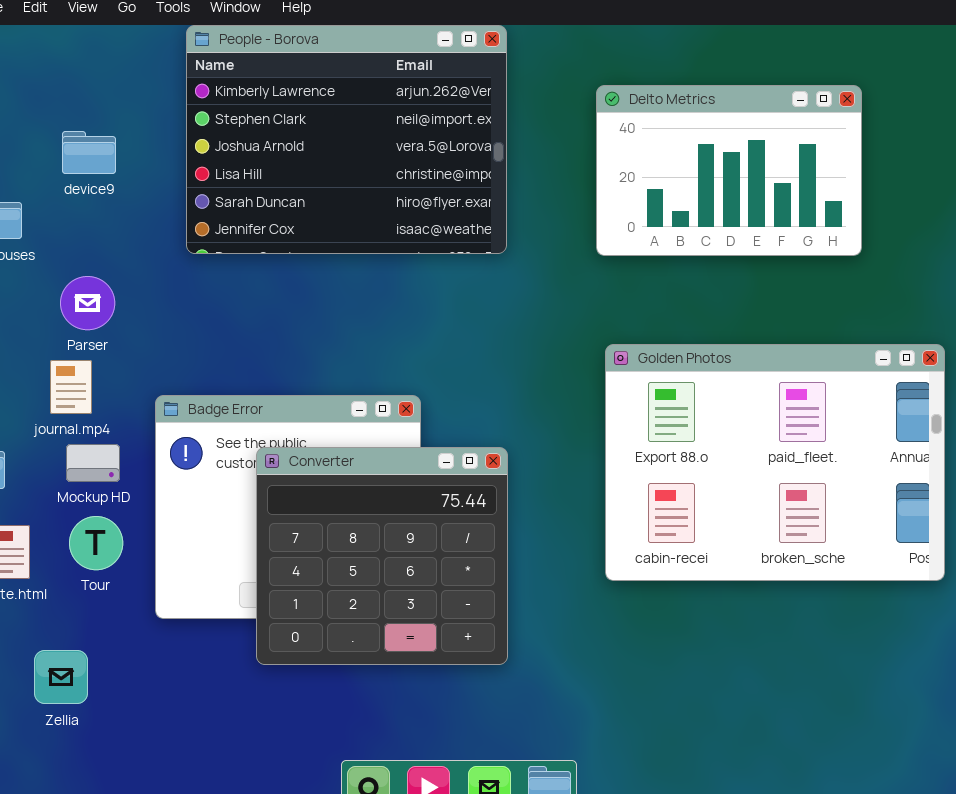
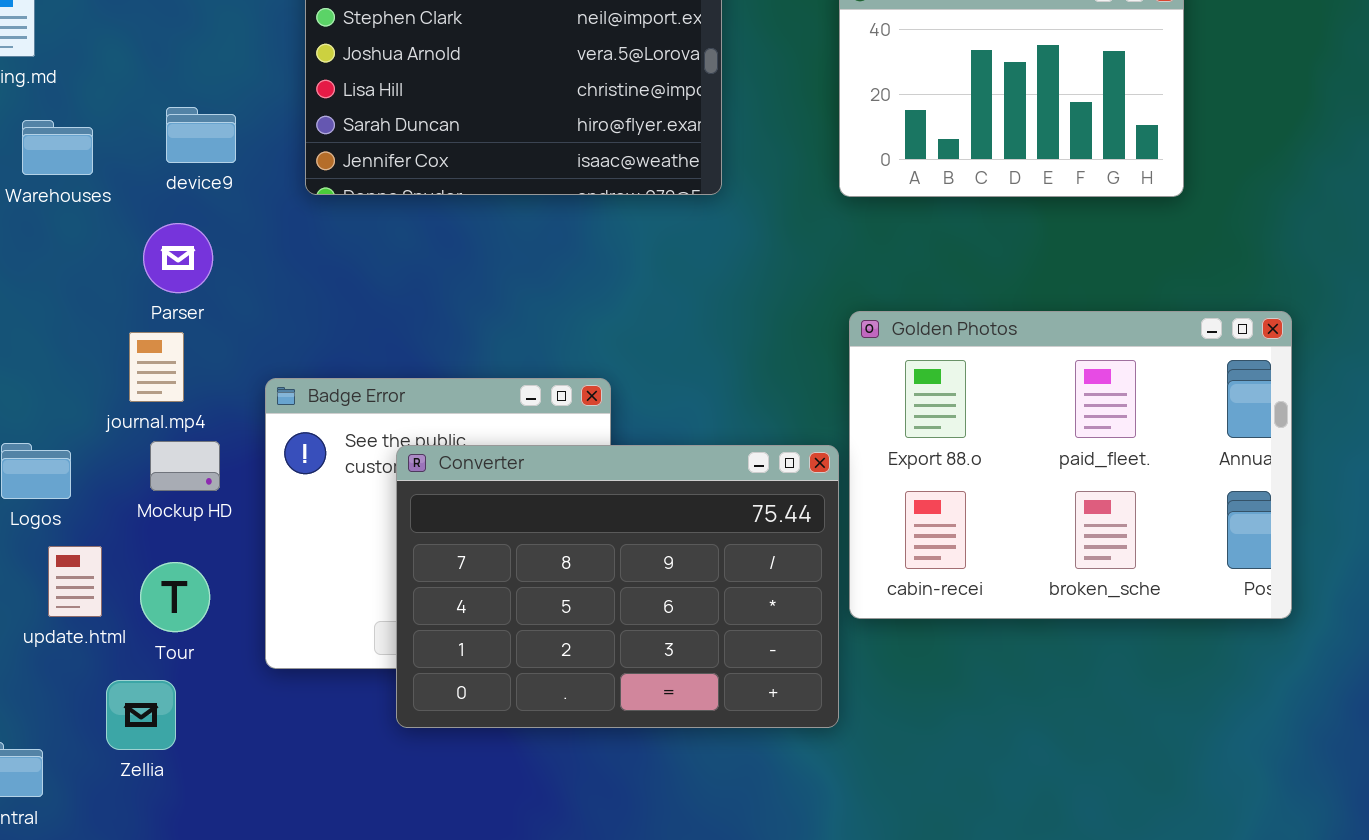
device9: [62,131,116,174] -> [166,107,236,163], moved
Converter: [256,447,508,665] -> [396,445,839,728], resized
Tour: [69,516,123,570] -> [140,562,210,632], moved
Zellia: [34,650,88,704] -> [106,680,176,750], moved

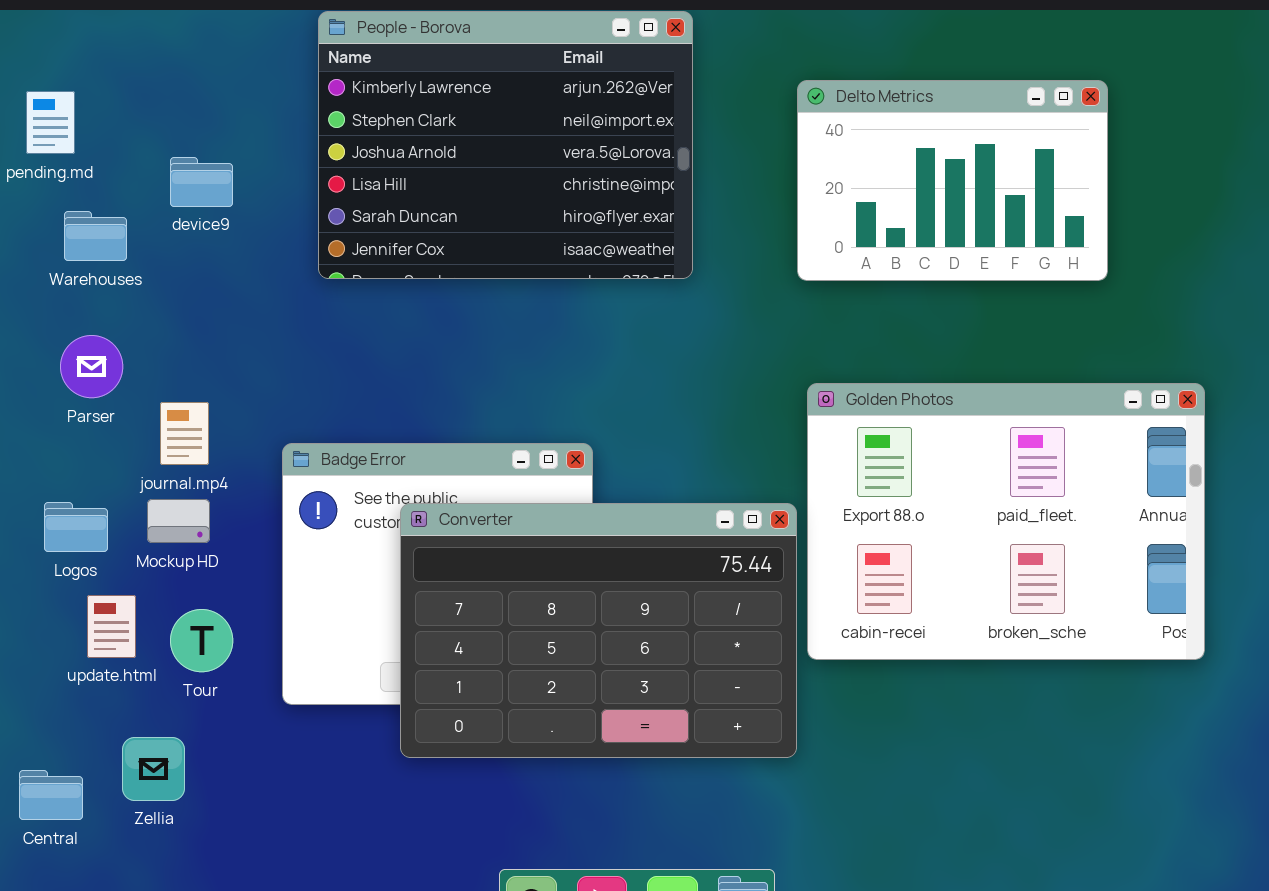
device9: [166,107,236,163] -> [170,157,233,207], moved
Parser: [143,223,213,293] -> [60,335,123,398], moved
Mockup HD: [150,441,220,491] -> [147,499,210,543], moved
Zellia: [106,680,176,750] -> [122,737,185,801], moved

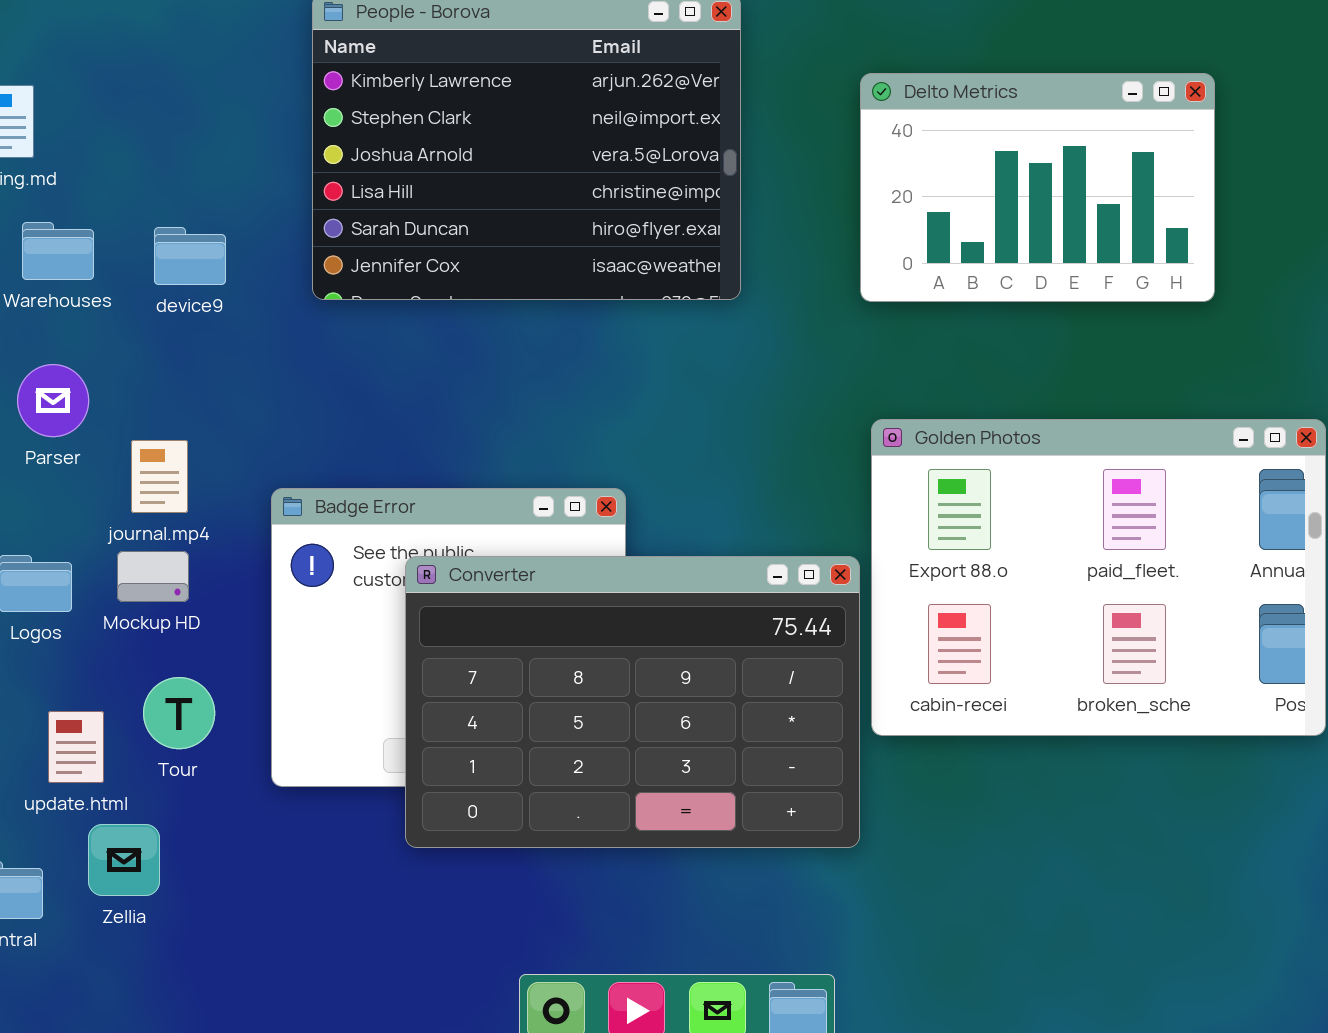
device9: [170,157,233,207] -> [154,227,226,285], moved
update.html: [87,595,136,658] -> [48,711,104,783], moved

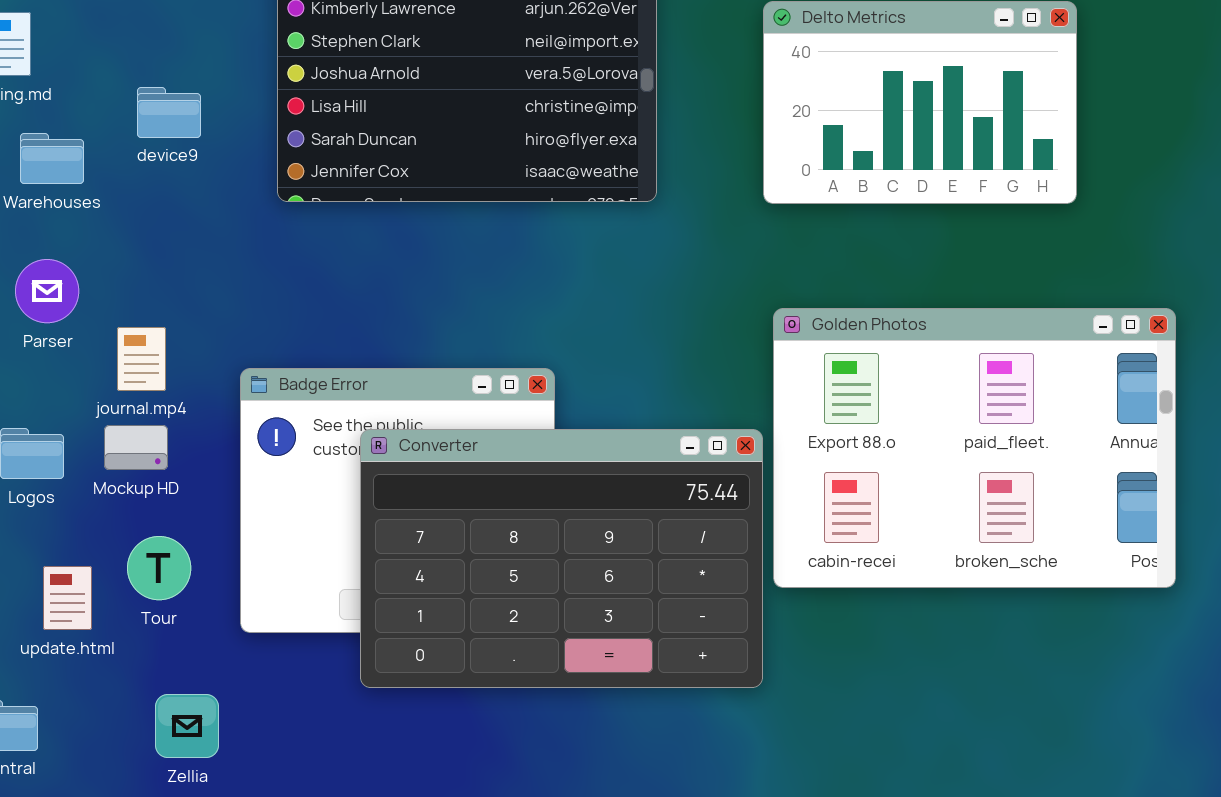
device9: [154,227,226,285] -> [137,87,201,138], moved
Zellia: [88,824,160,896] -> [155,694,219,758], moved

